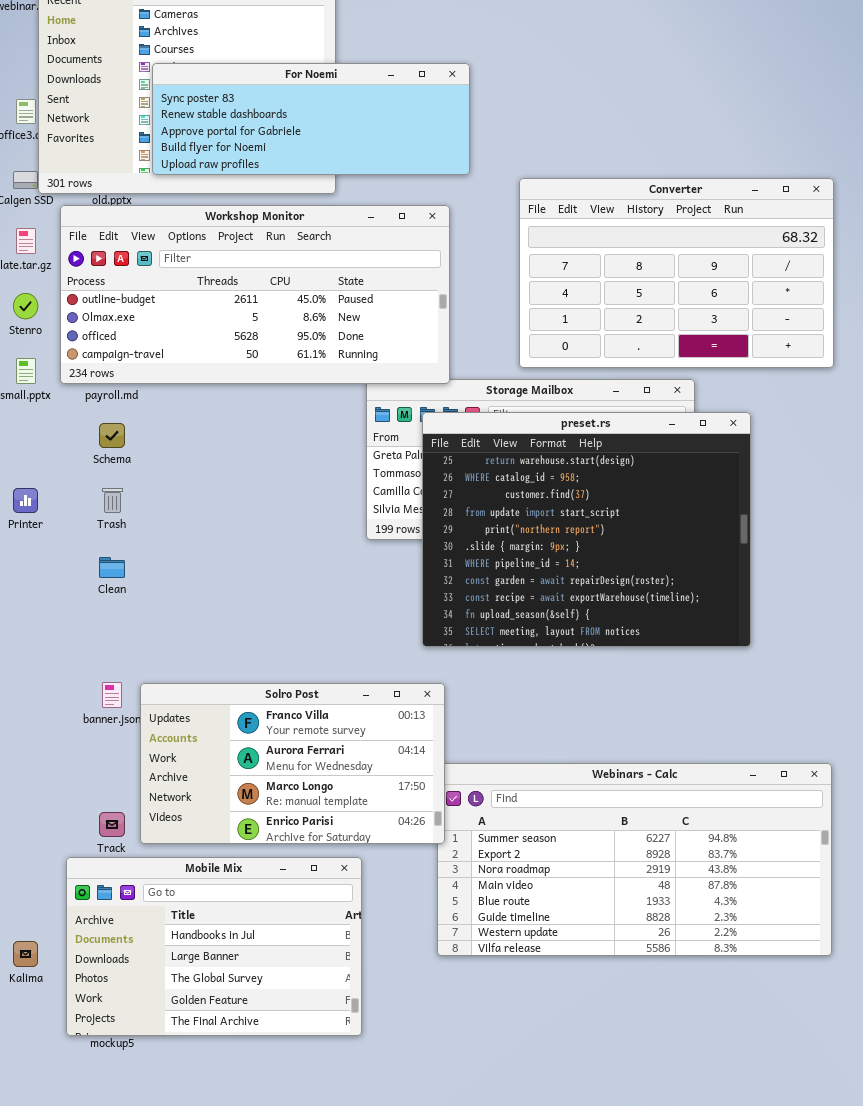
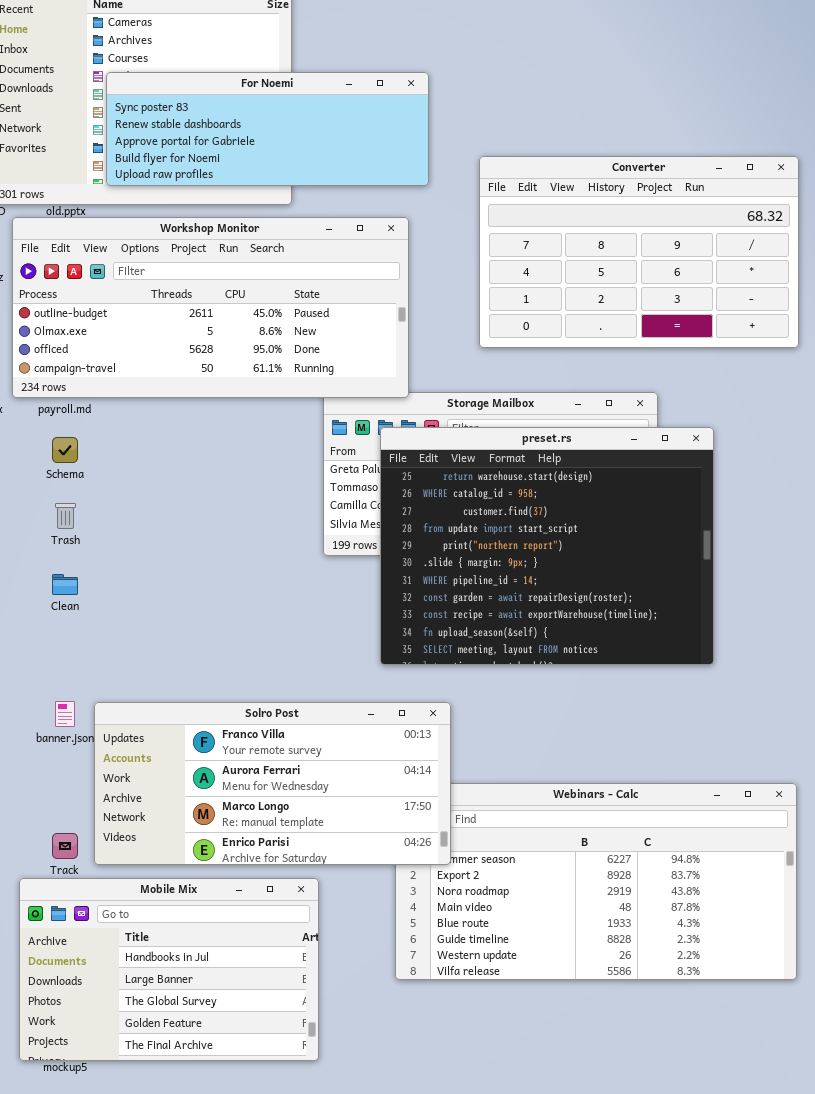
Converter: [519,178,834,368] -> [479,156,799,348], moved
Solro Post: [140,683,445,844] -> [94,702,451,865], resized

